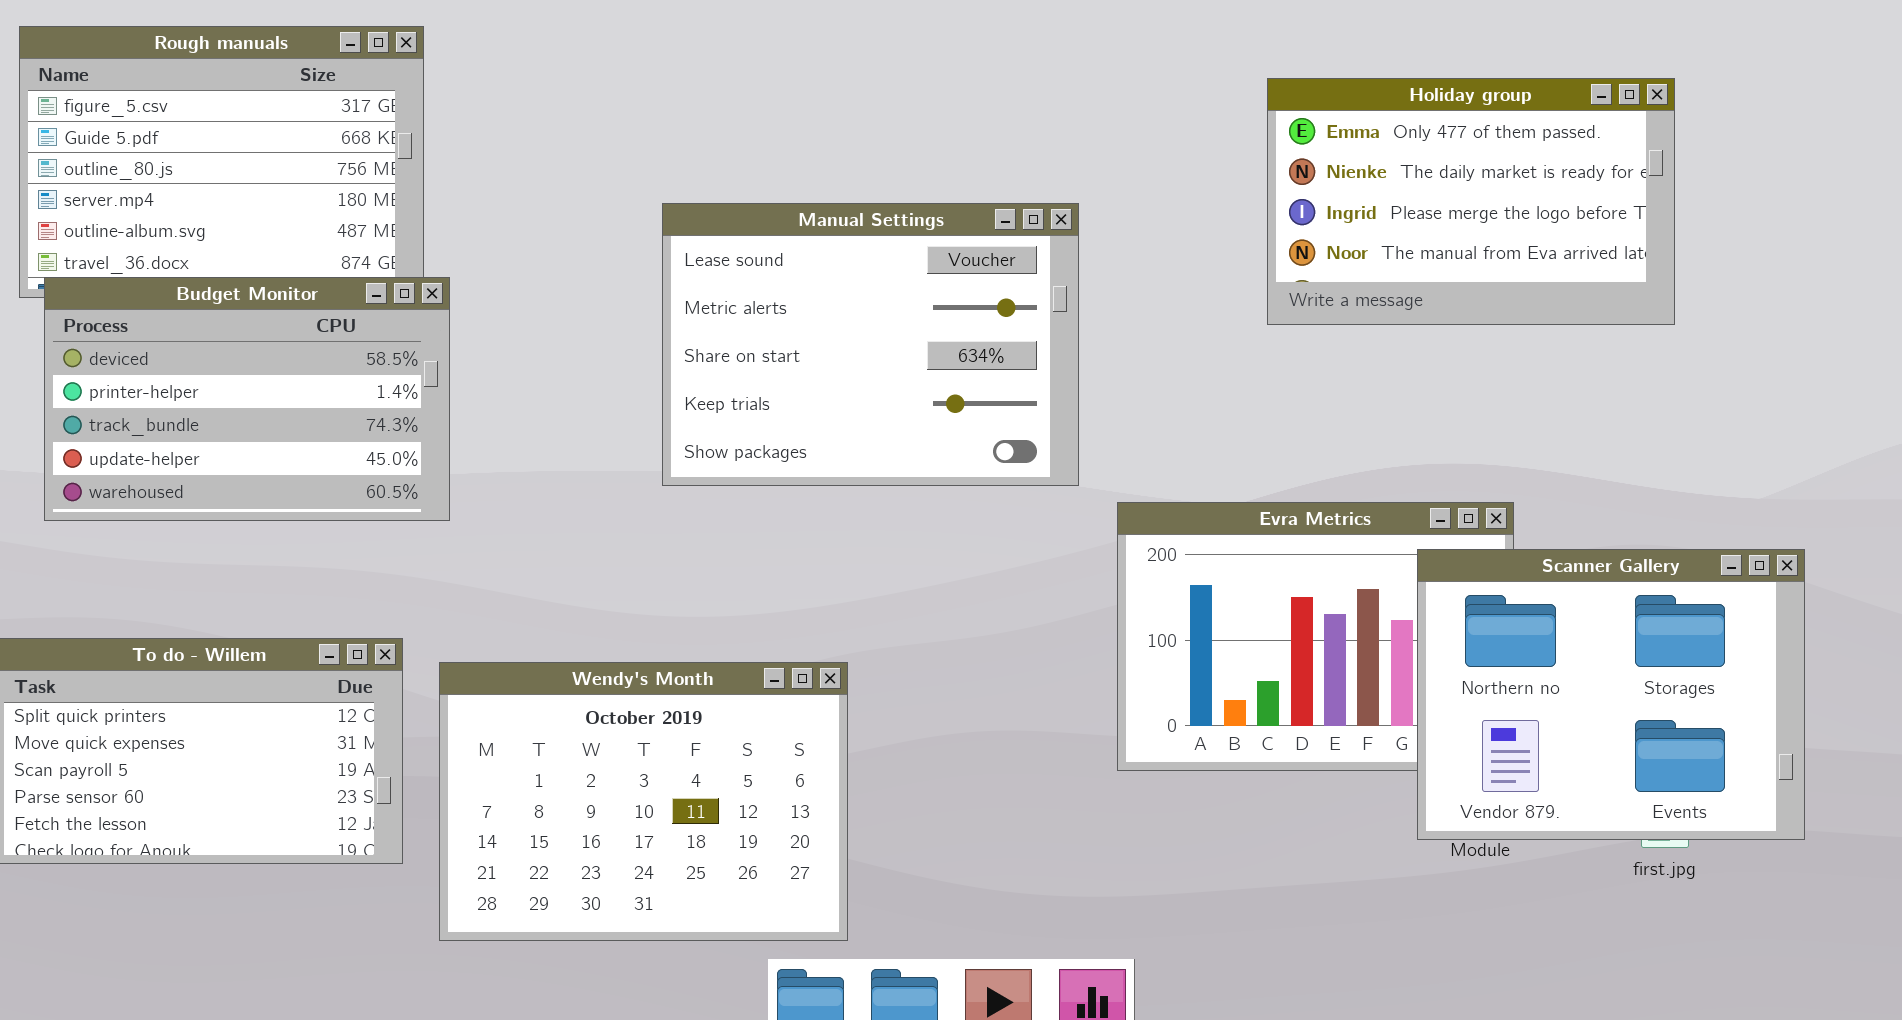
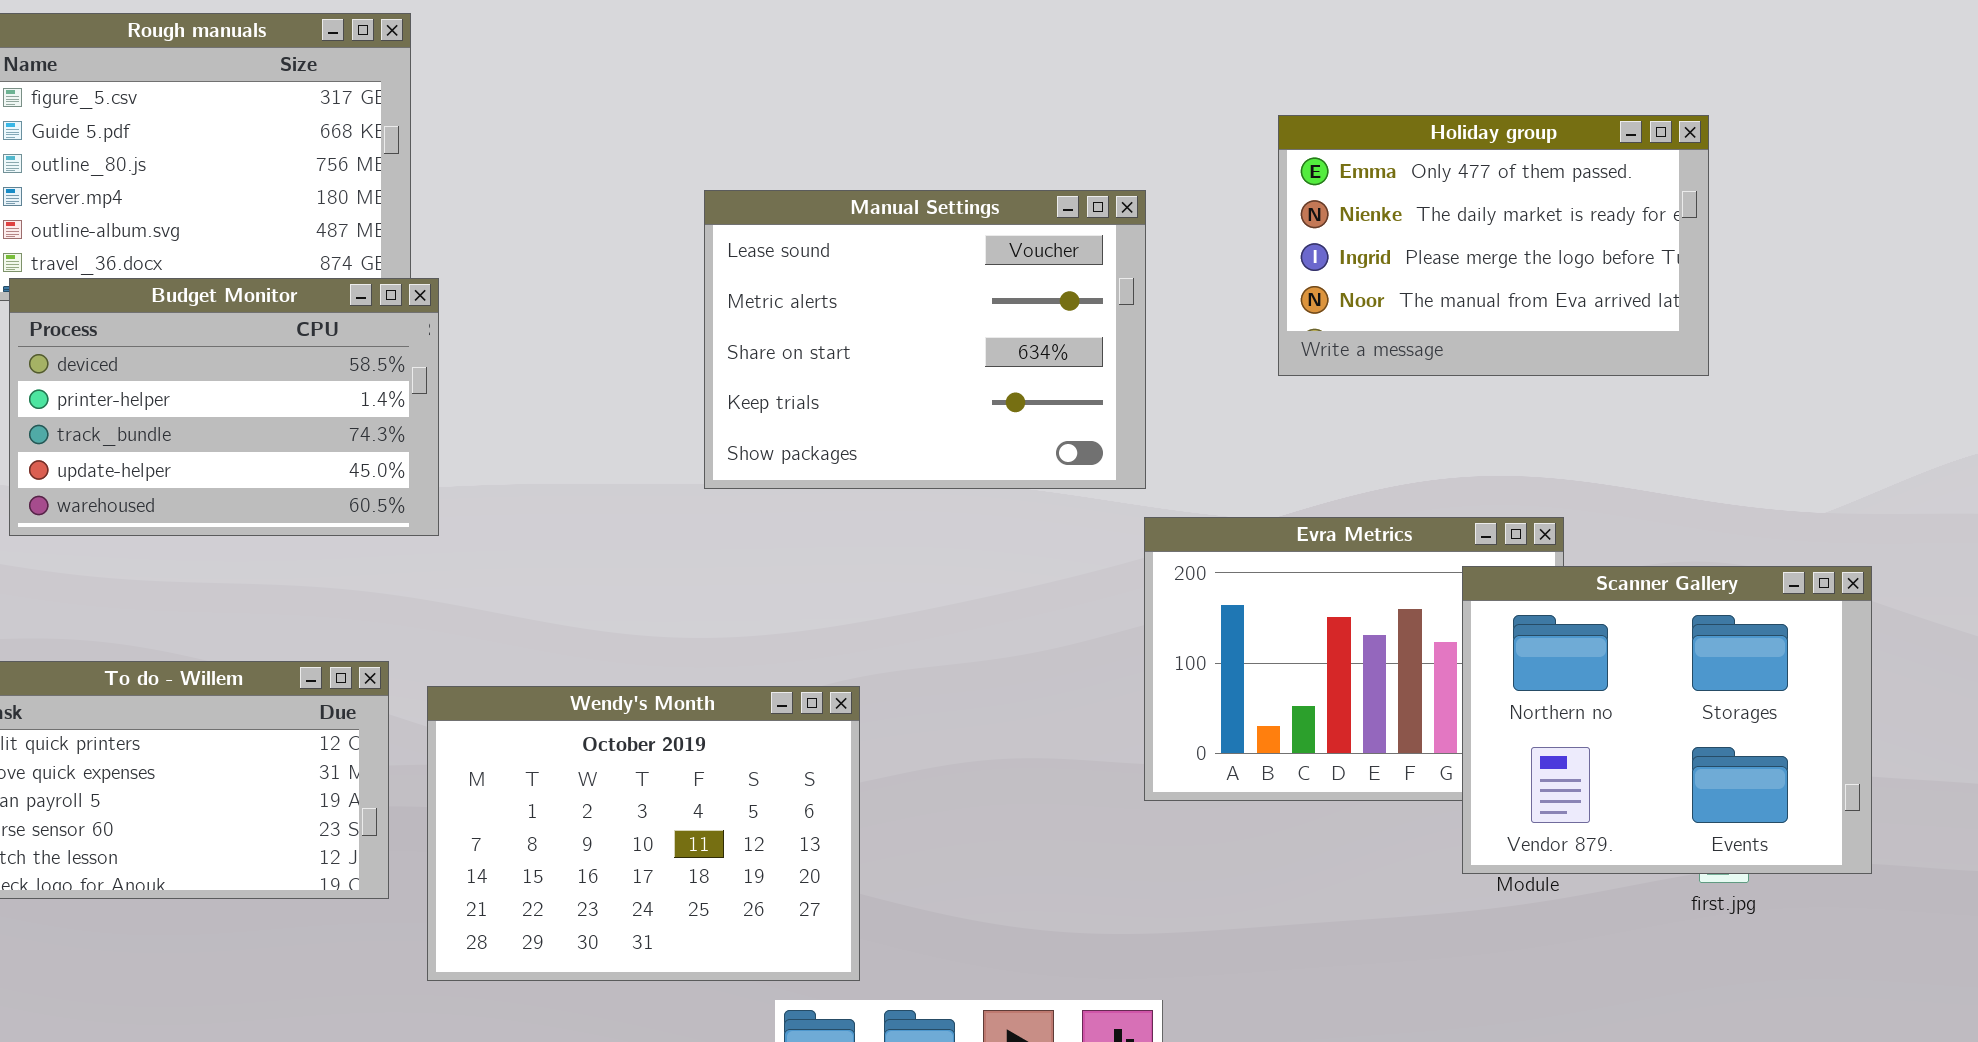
Holiday group: [1267,78,1675,325] -> [1278,115,1709,376], moved
Manual Settings: [662,203,1079,486] -> [704,190,1146,489], moved

